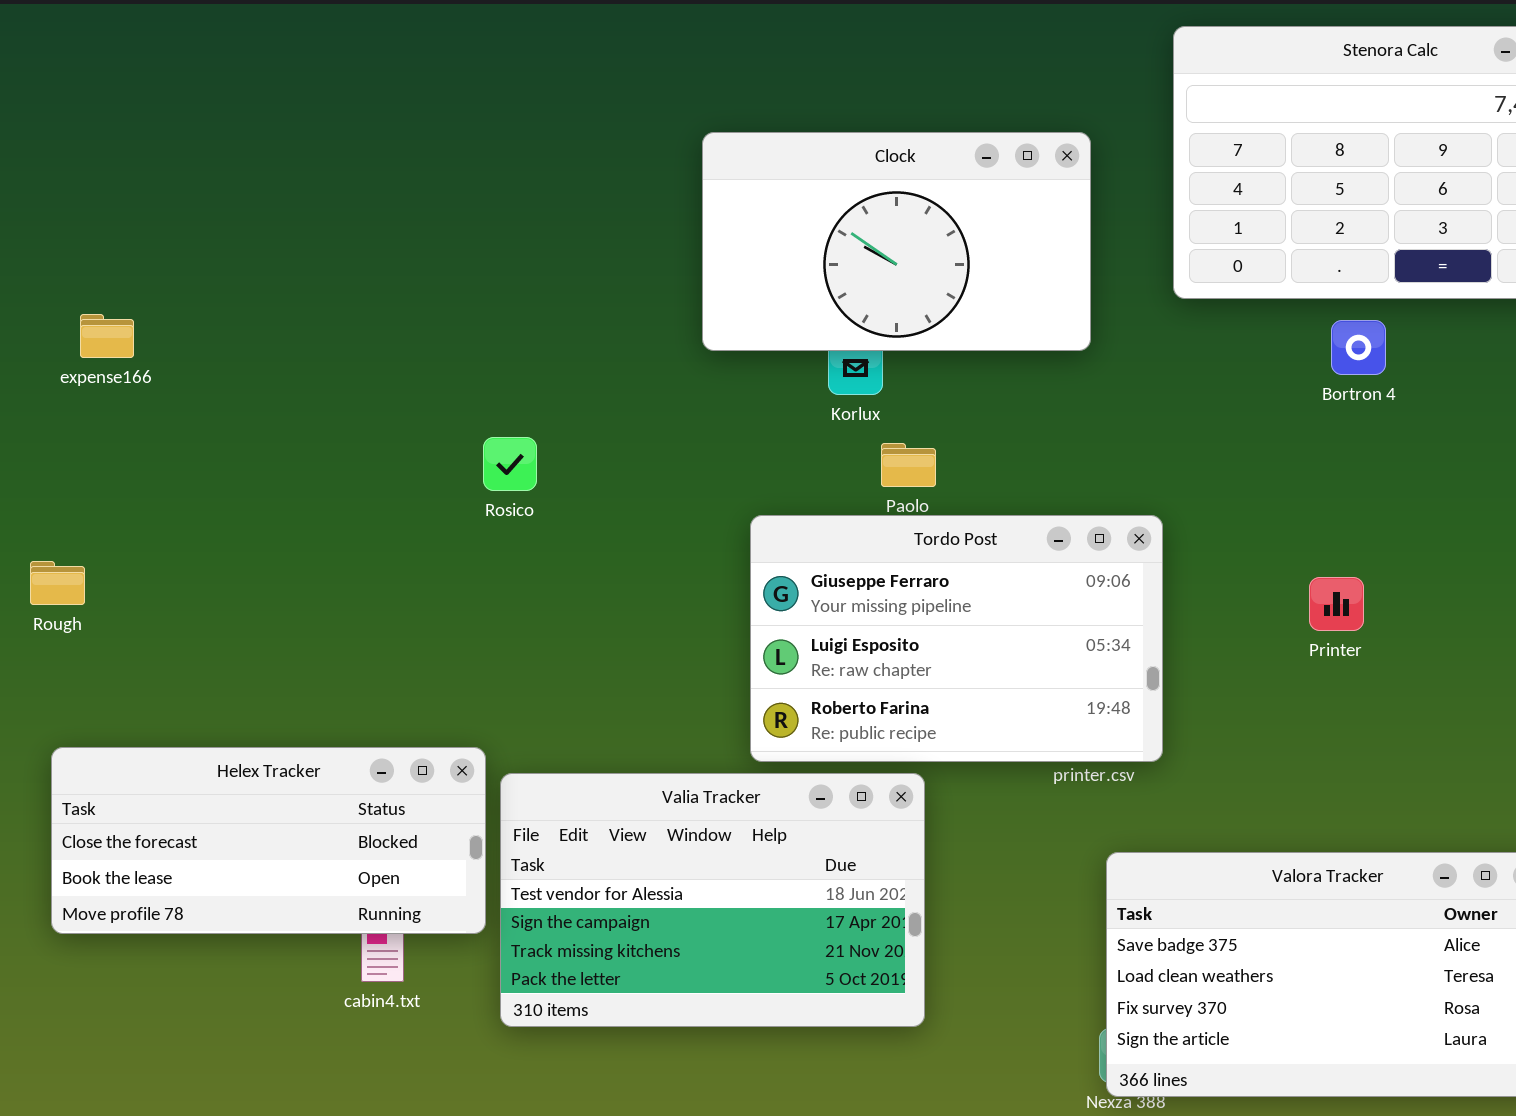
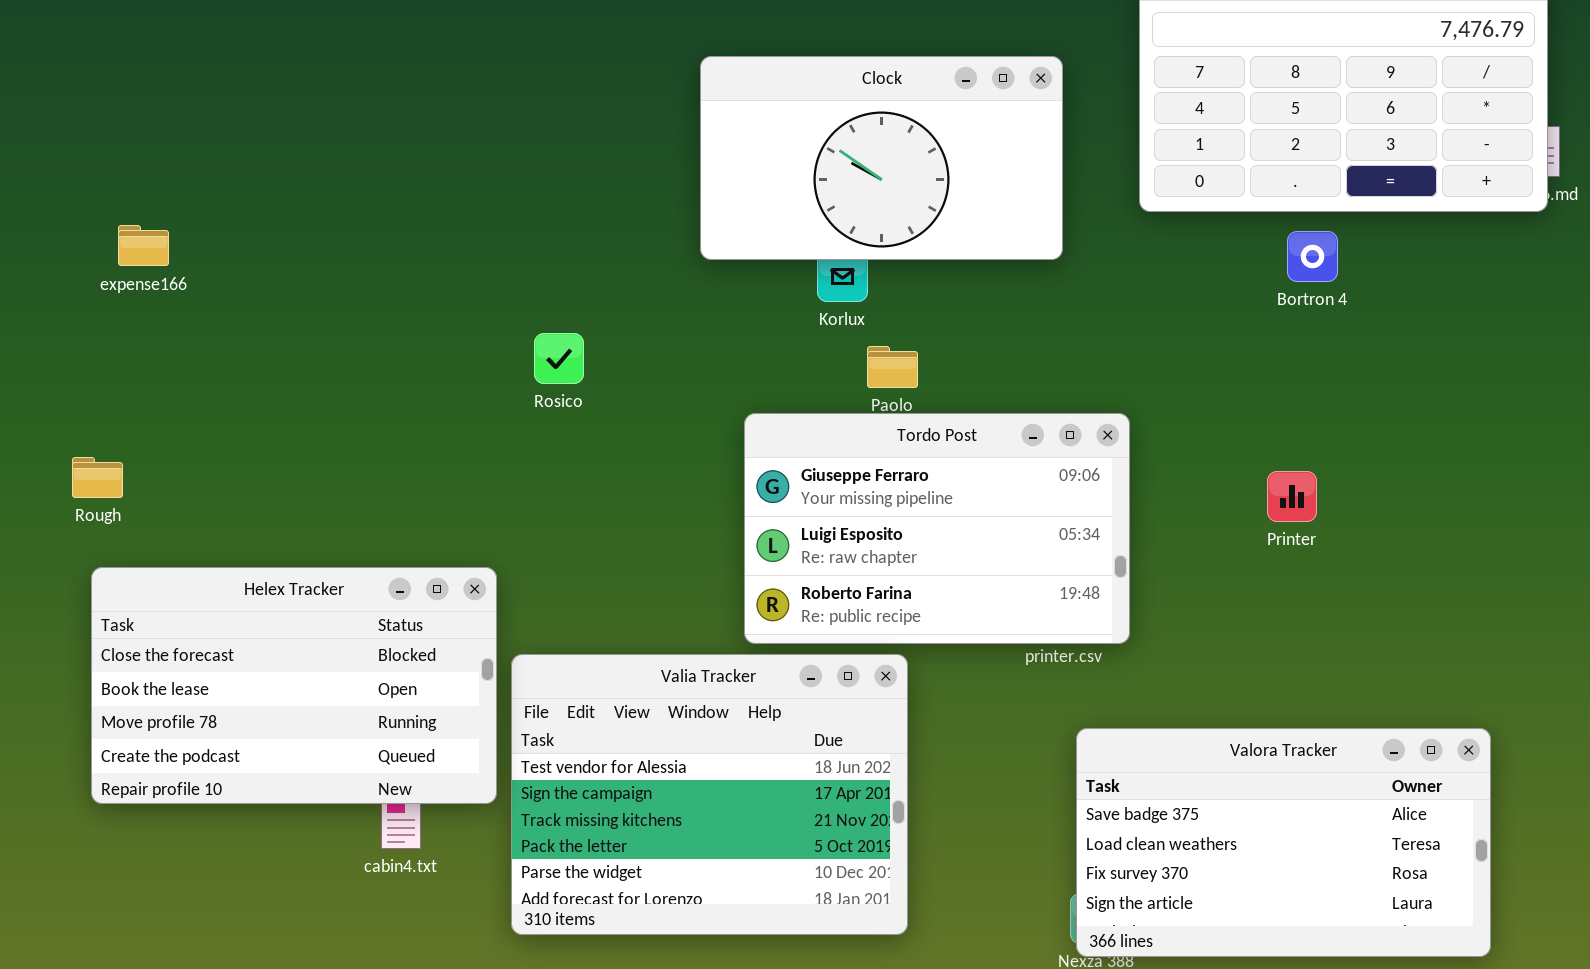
Rosico: [483,437,537,491] -> [534,333,584,384], moved
Helex Tracker: [51,747,486,934] -> [91,567,497,804], resized
Valia Tracker: [500,773,925,1027] -> [511,654,908,935], resized

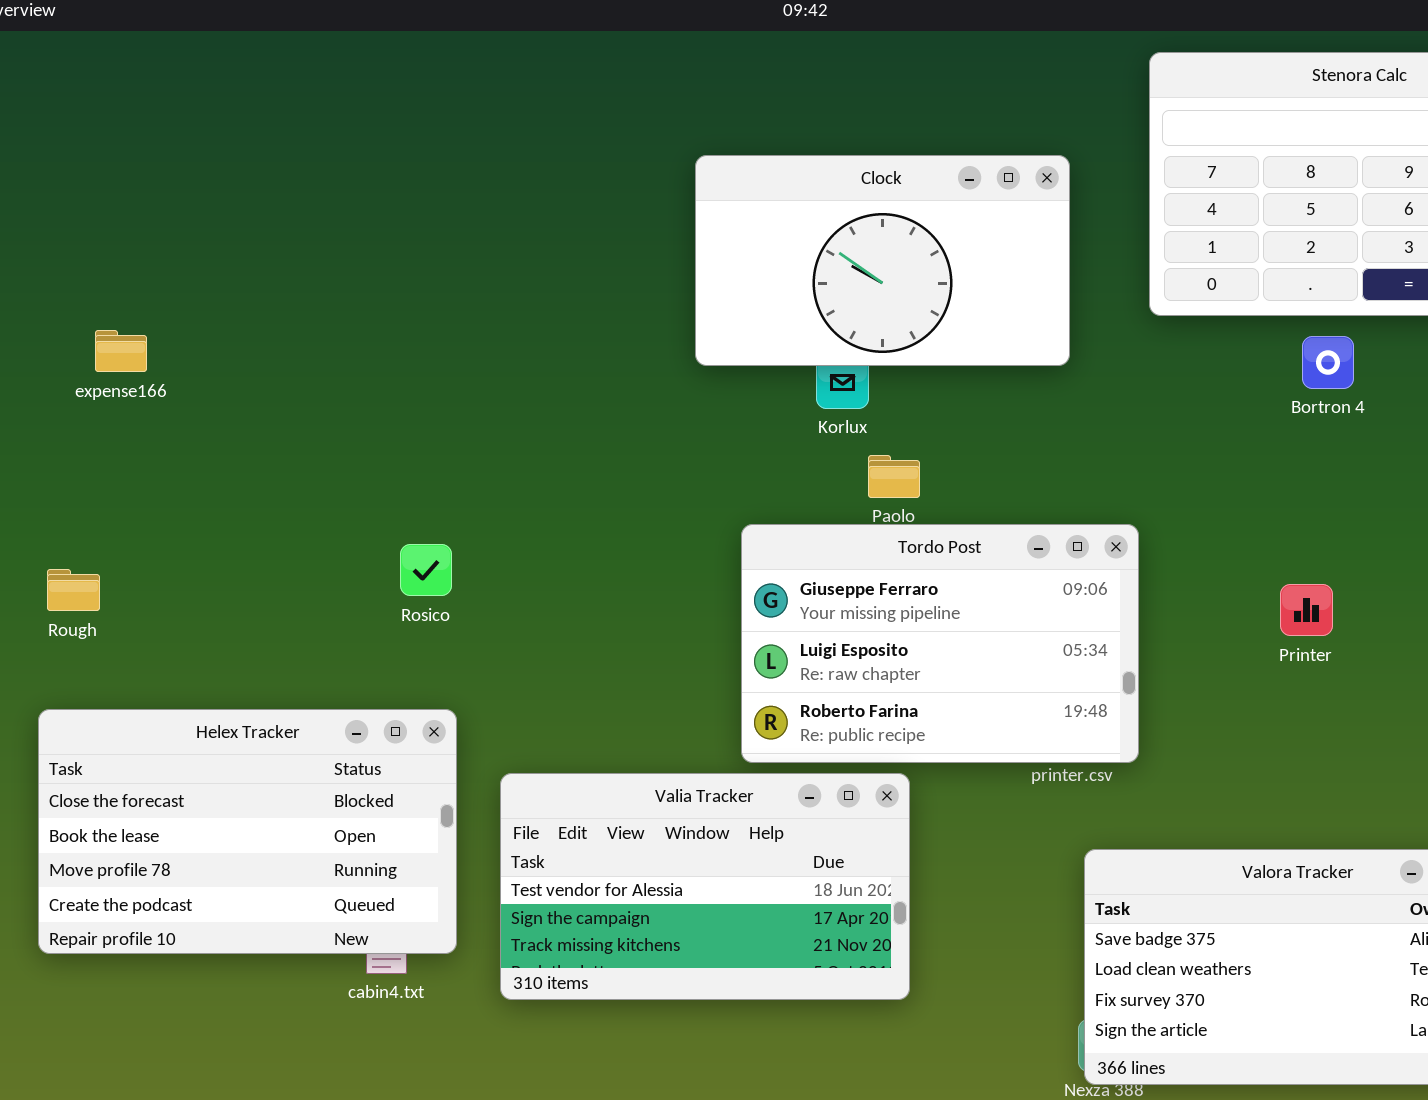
Rosico: [534,333,584,384] -> [400,544,452,596], moved
Helex Tracker: [91,567,497,804] -> [38,709,457,954], moved
Valia Tracker: [511,654,908,935] -> [500,773,910,1000], resized

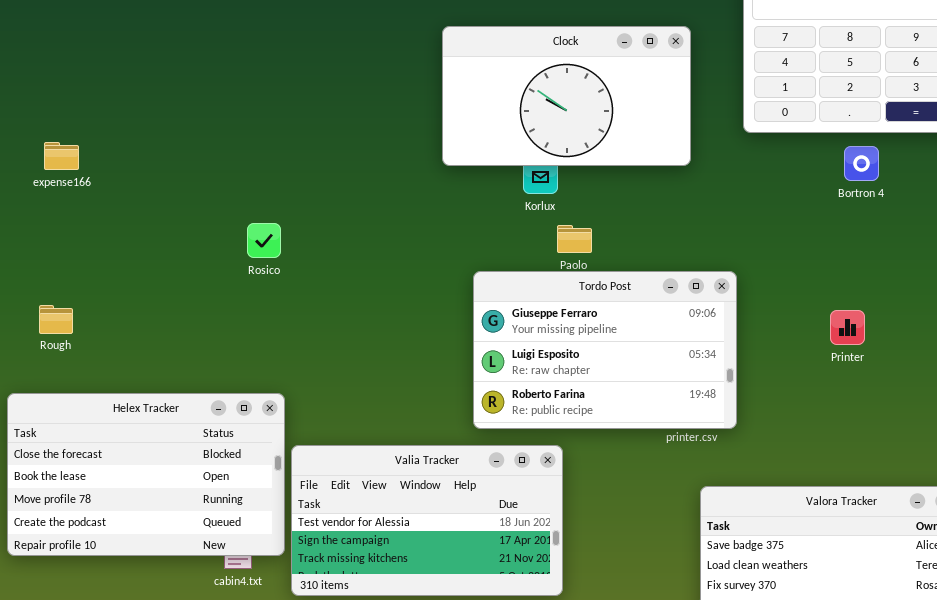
Rosico: [400,544,452,596] -> [247,223,281,258], moved
Rough: [47,569,100,611] -> [39,305,73,334], moved
Valia Tracker: [500,773,910,1000] -> [291,445,563,596], moved

